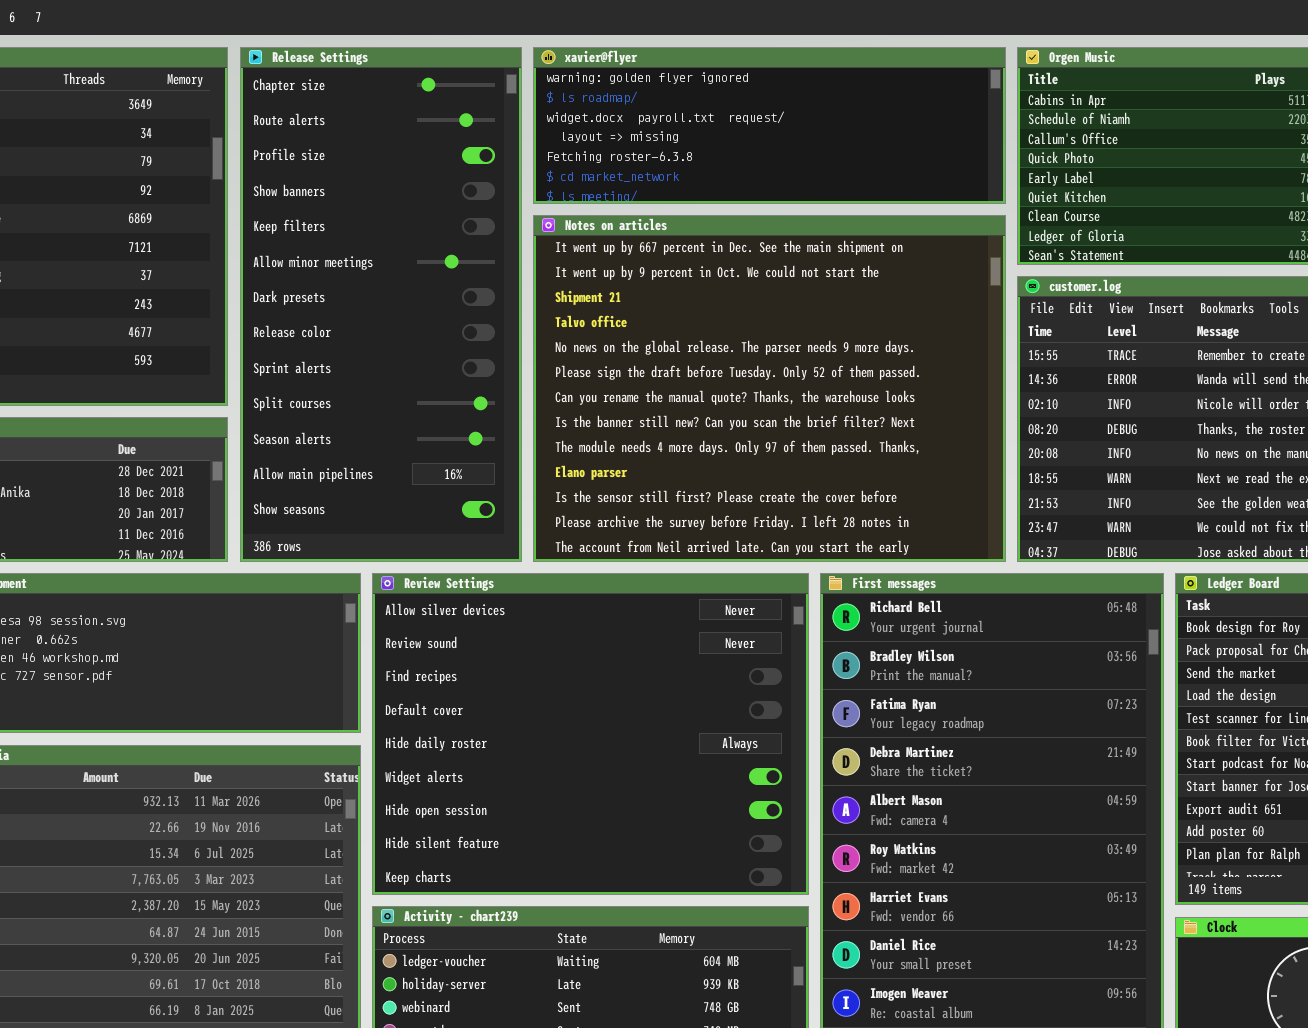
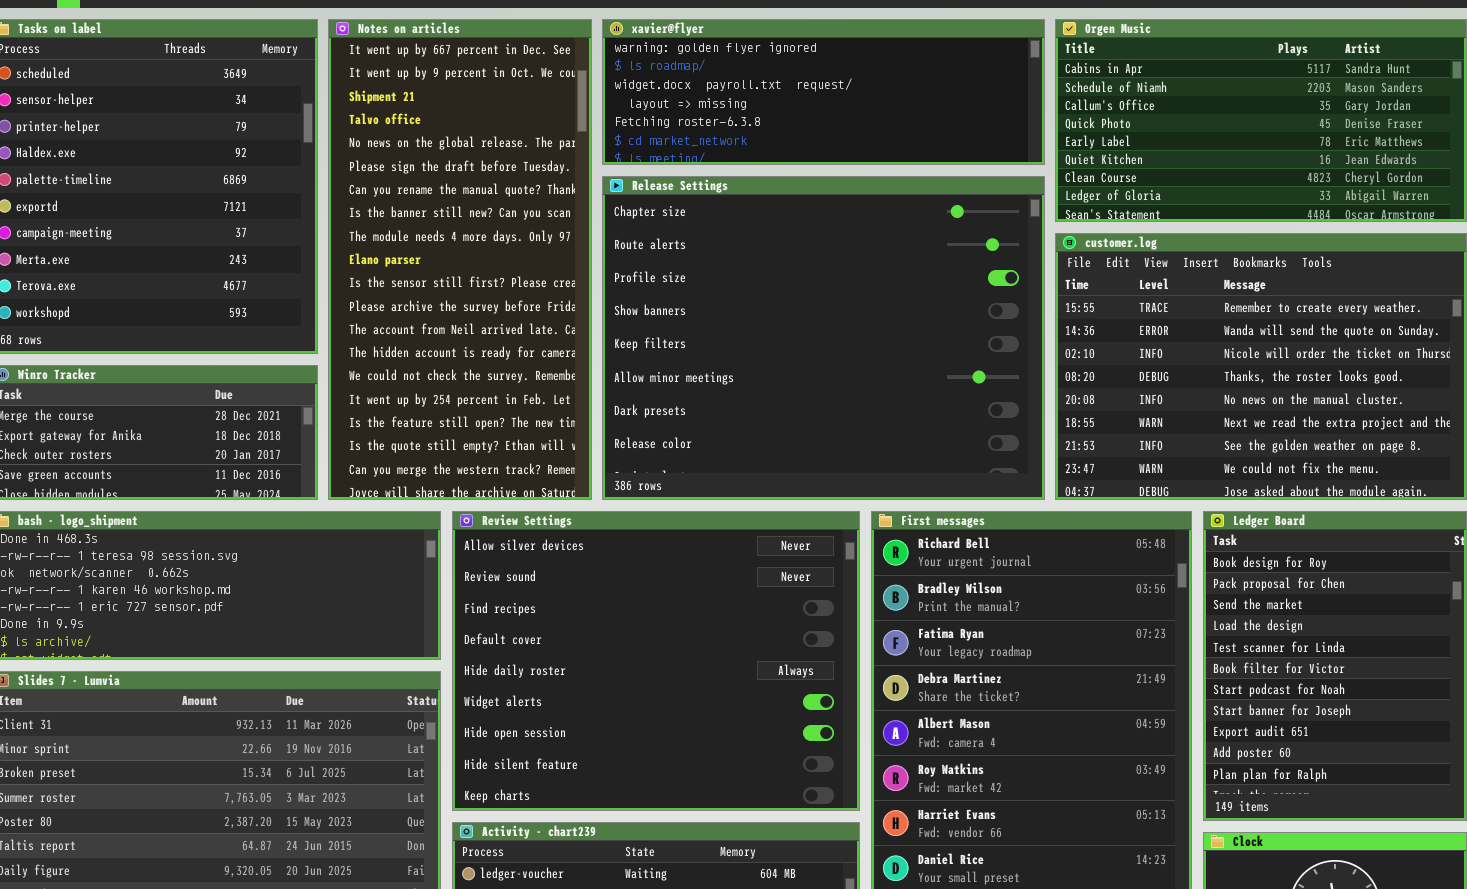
Release Settings: [240,47,522,562] -> [602,176,1045,500], moved, resized
Notes on articles: [533,215,1006,562] -> [328,19,592,500], moved, resized

